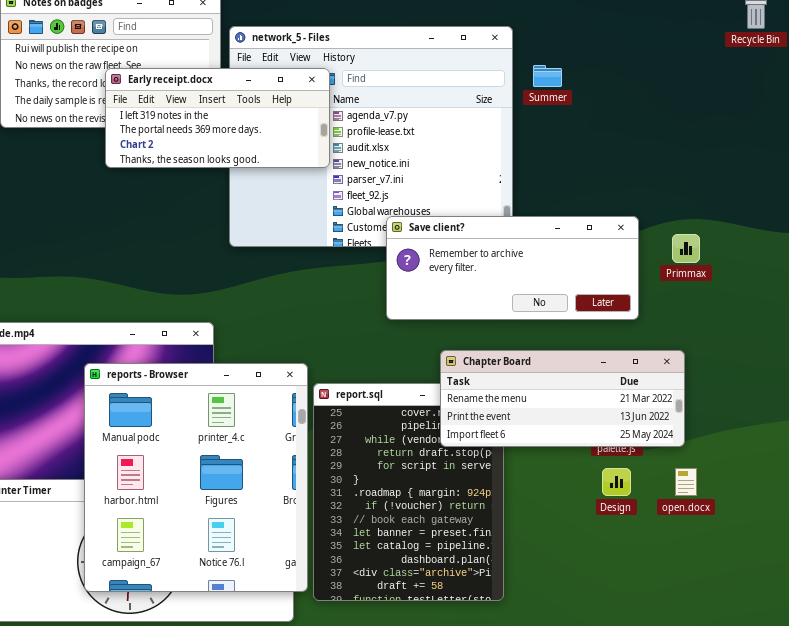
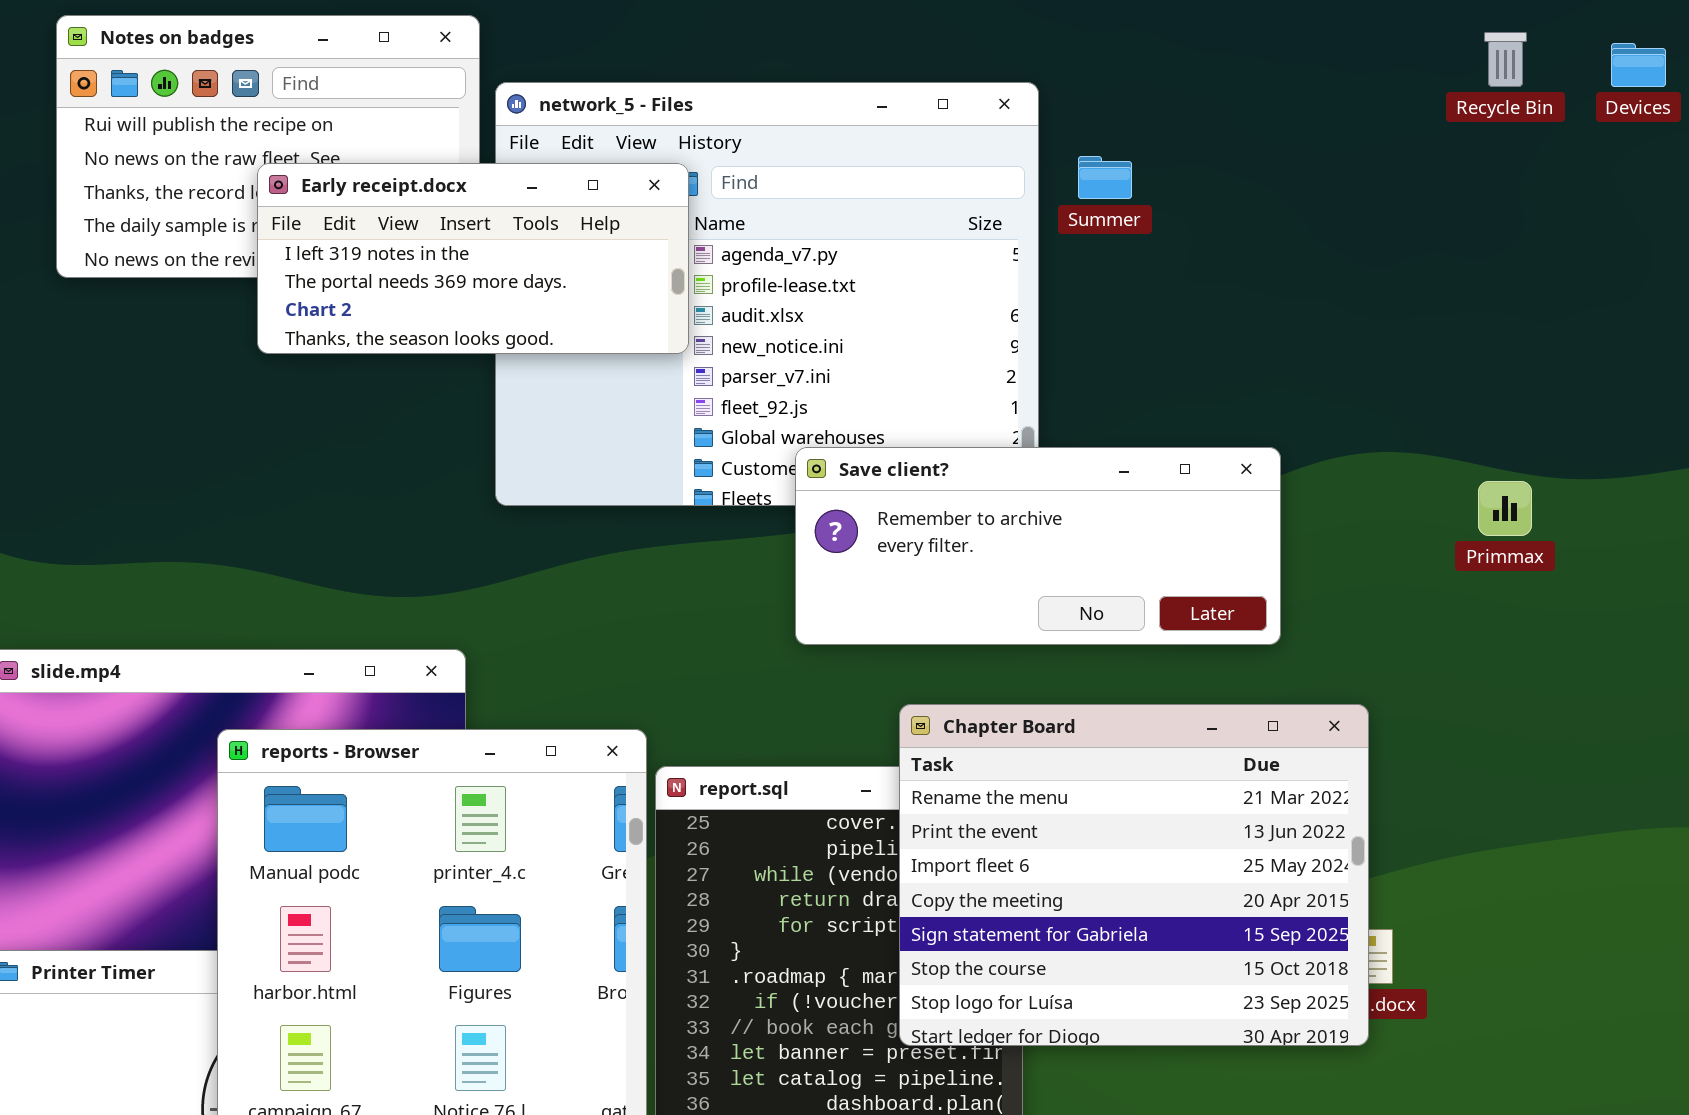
Primmax: [672,234,700,263] -> [1478,481,1532,536], moved
Chapter Board: [440,350,685,447] -> [899,704,1369,1046], resized

